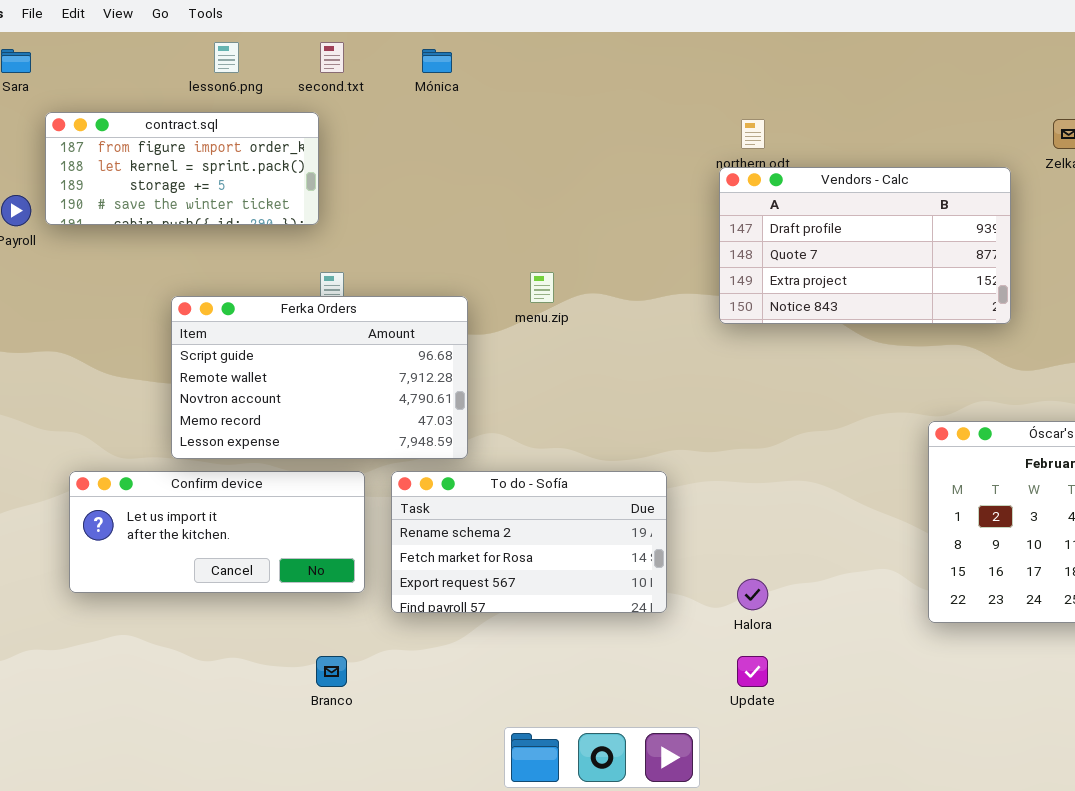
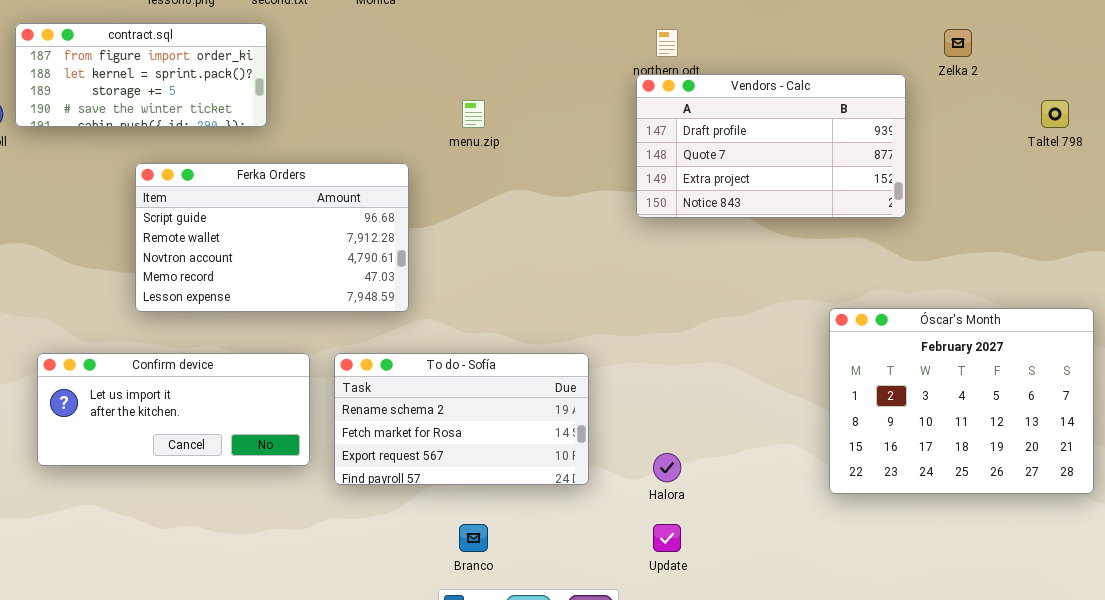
menu.zip: [530,272,554,303] -> [462,100,485,128], moved
Ferka Orders: [171,296,468,459] -> [135,163,409,312], moved
Branco: [316,656,347,687] -> [459,524,488,552], moved

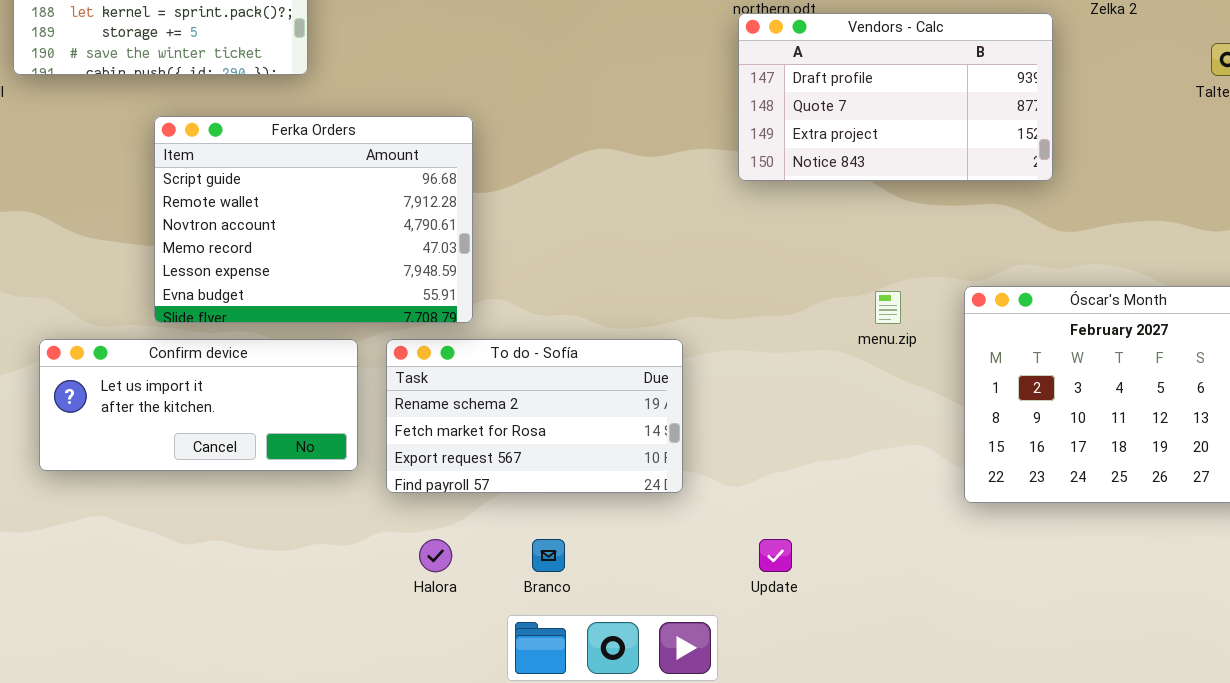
menu.zip: [462,100,485,128] -> [875,291,901,324], moved
Ferka Orders: [135,163,409,312] -> [154,116,473,323], resized
Halora: [653,453,681,482] -> [419,539,452,572], moved

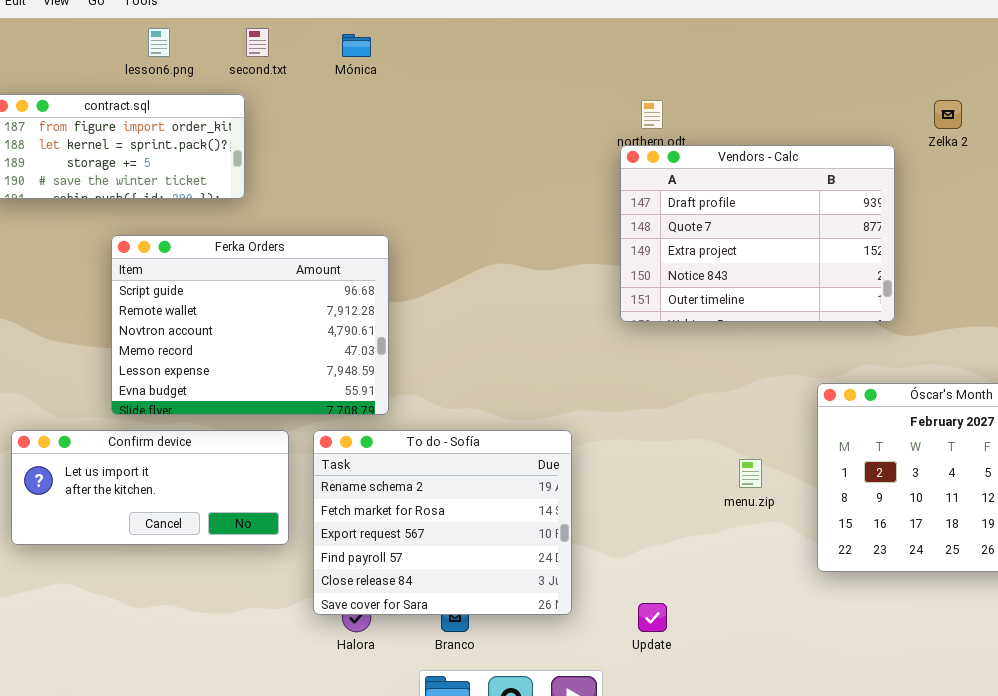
Vendors - Calc: [738,13,1053,181] -> [620,145,895,322], resized
menu.zip: [875,291,901,324] -> [739,459,762,488], moved
To do - Sofía: [386,339,683,493] -> [313,430,572,615], resized

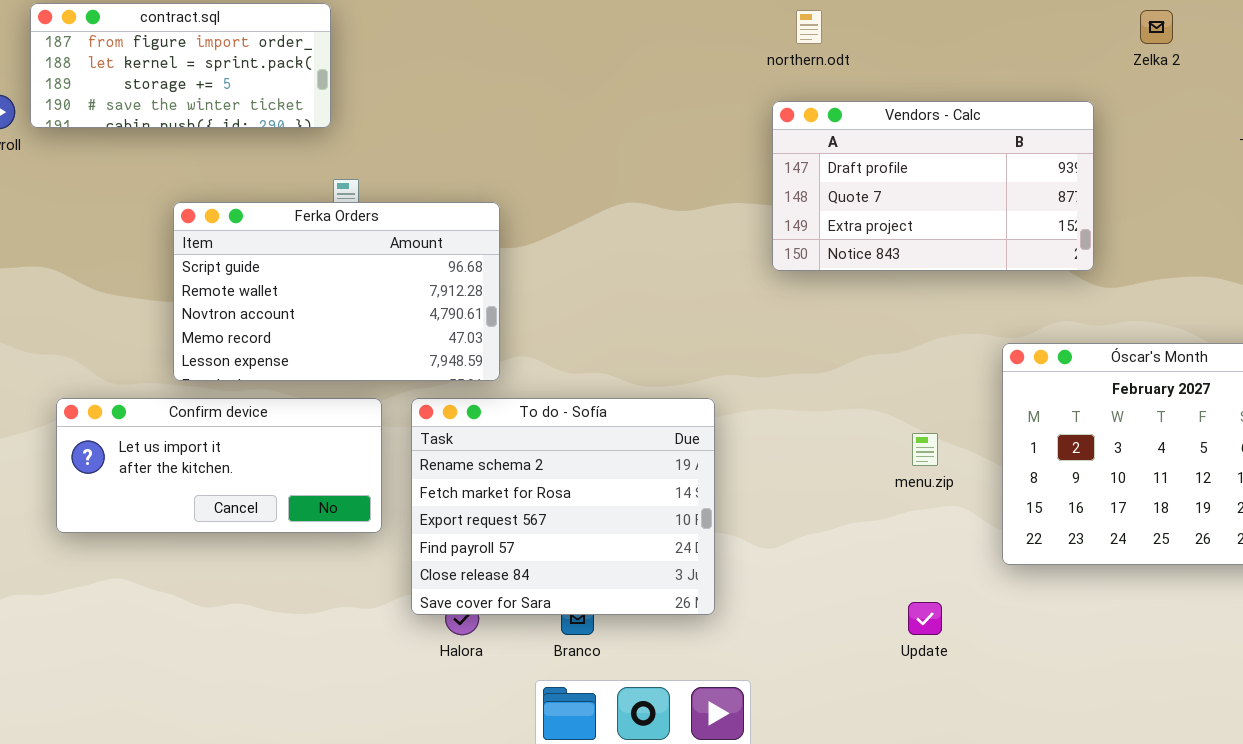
Vendors - Calc: [620,145,895,322] -> [772,101,1094,271], resized
Ferka Orders: [111,235,389,415] -> [173,202,500,381], resized
Update: [638,603,667,632] -> [908,602,942,635], moved

